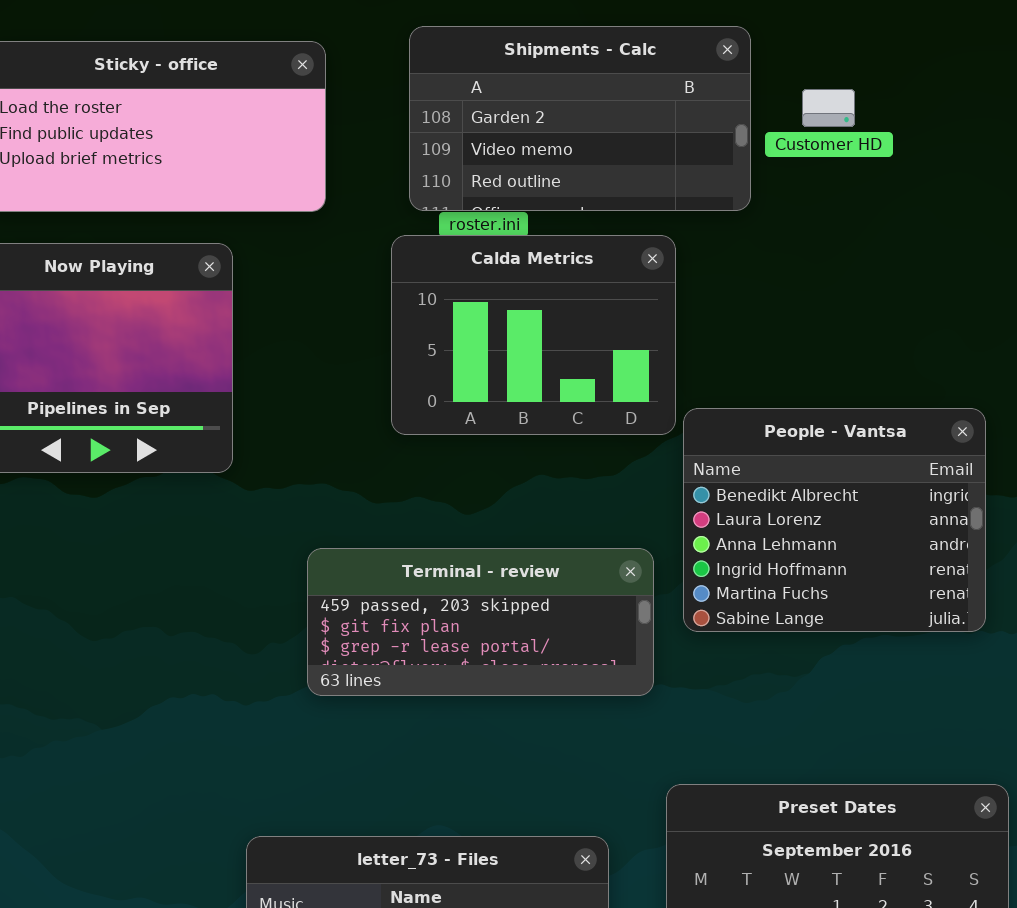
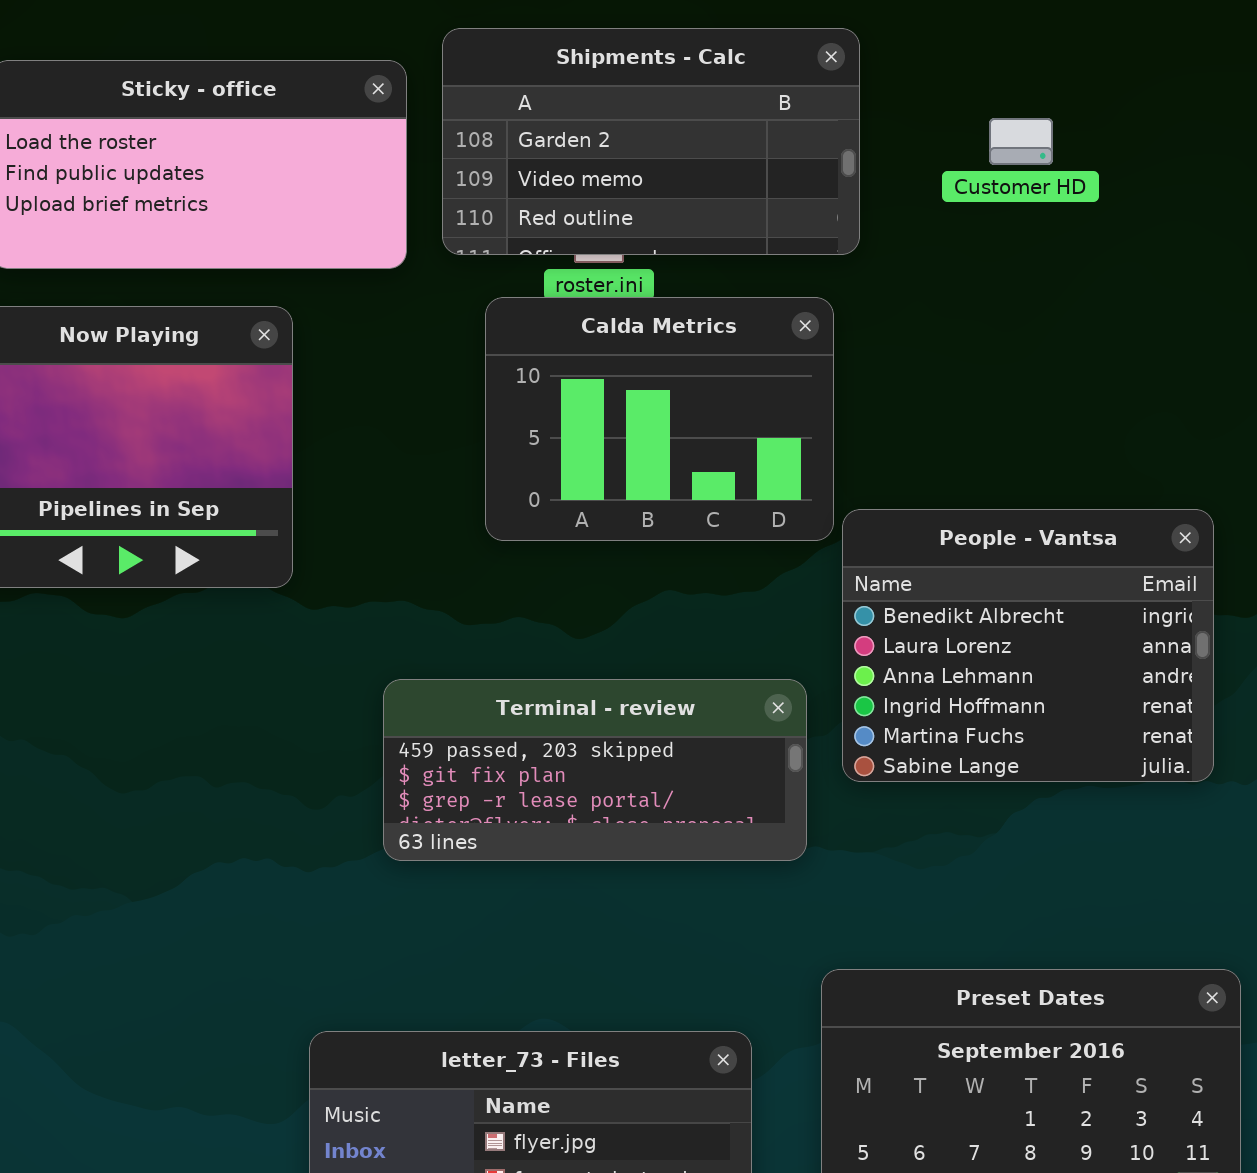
Shipments - Calc: [409,26,751,211] -> [442,28,860,255], moved

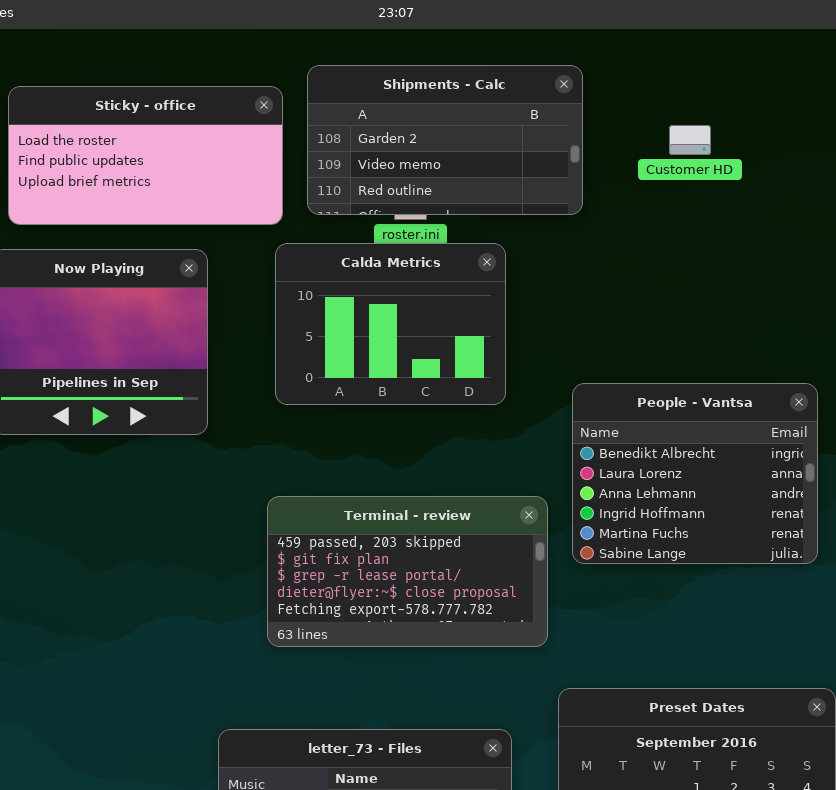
Calda Metrics: [485,297,834,541] -> [275,243,506,405], moved
Terminal - review: [383,679,807,861] -> [267,496,548,647], resized

